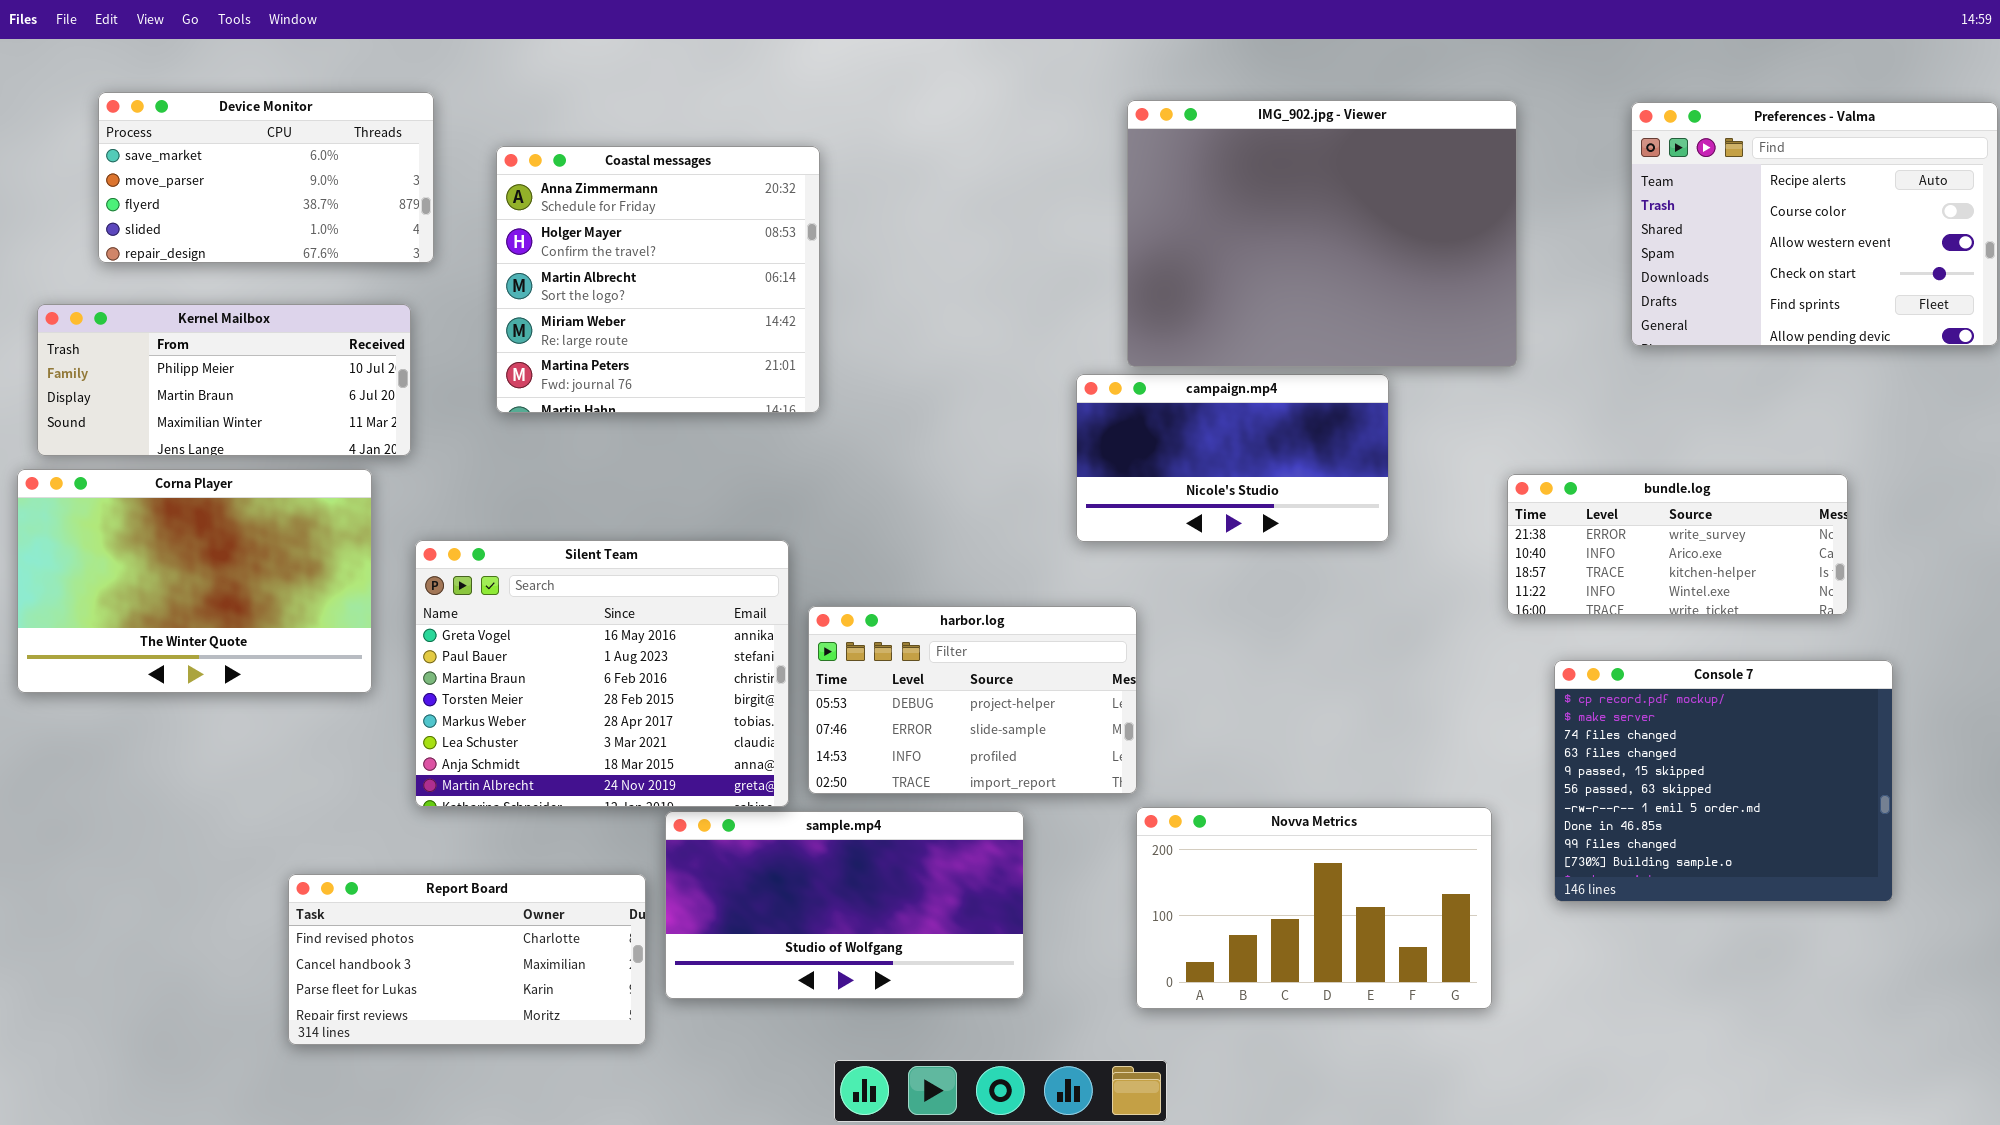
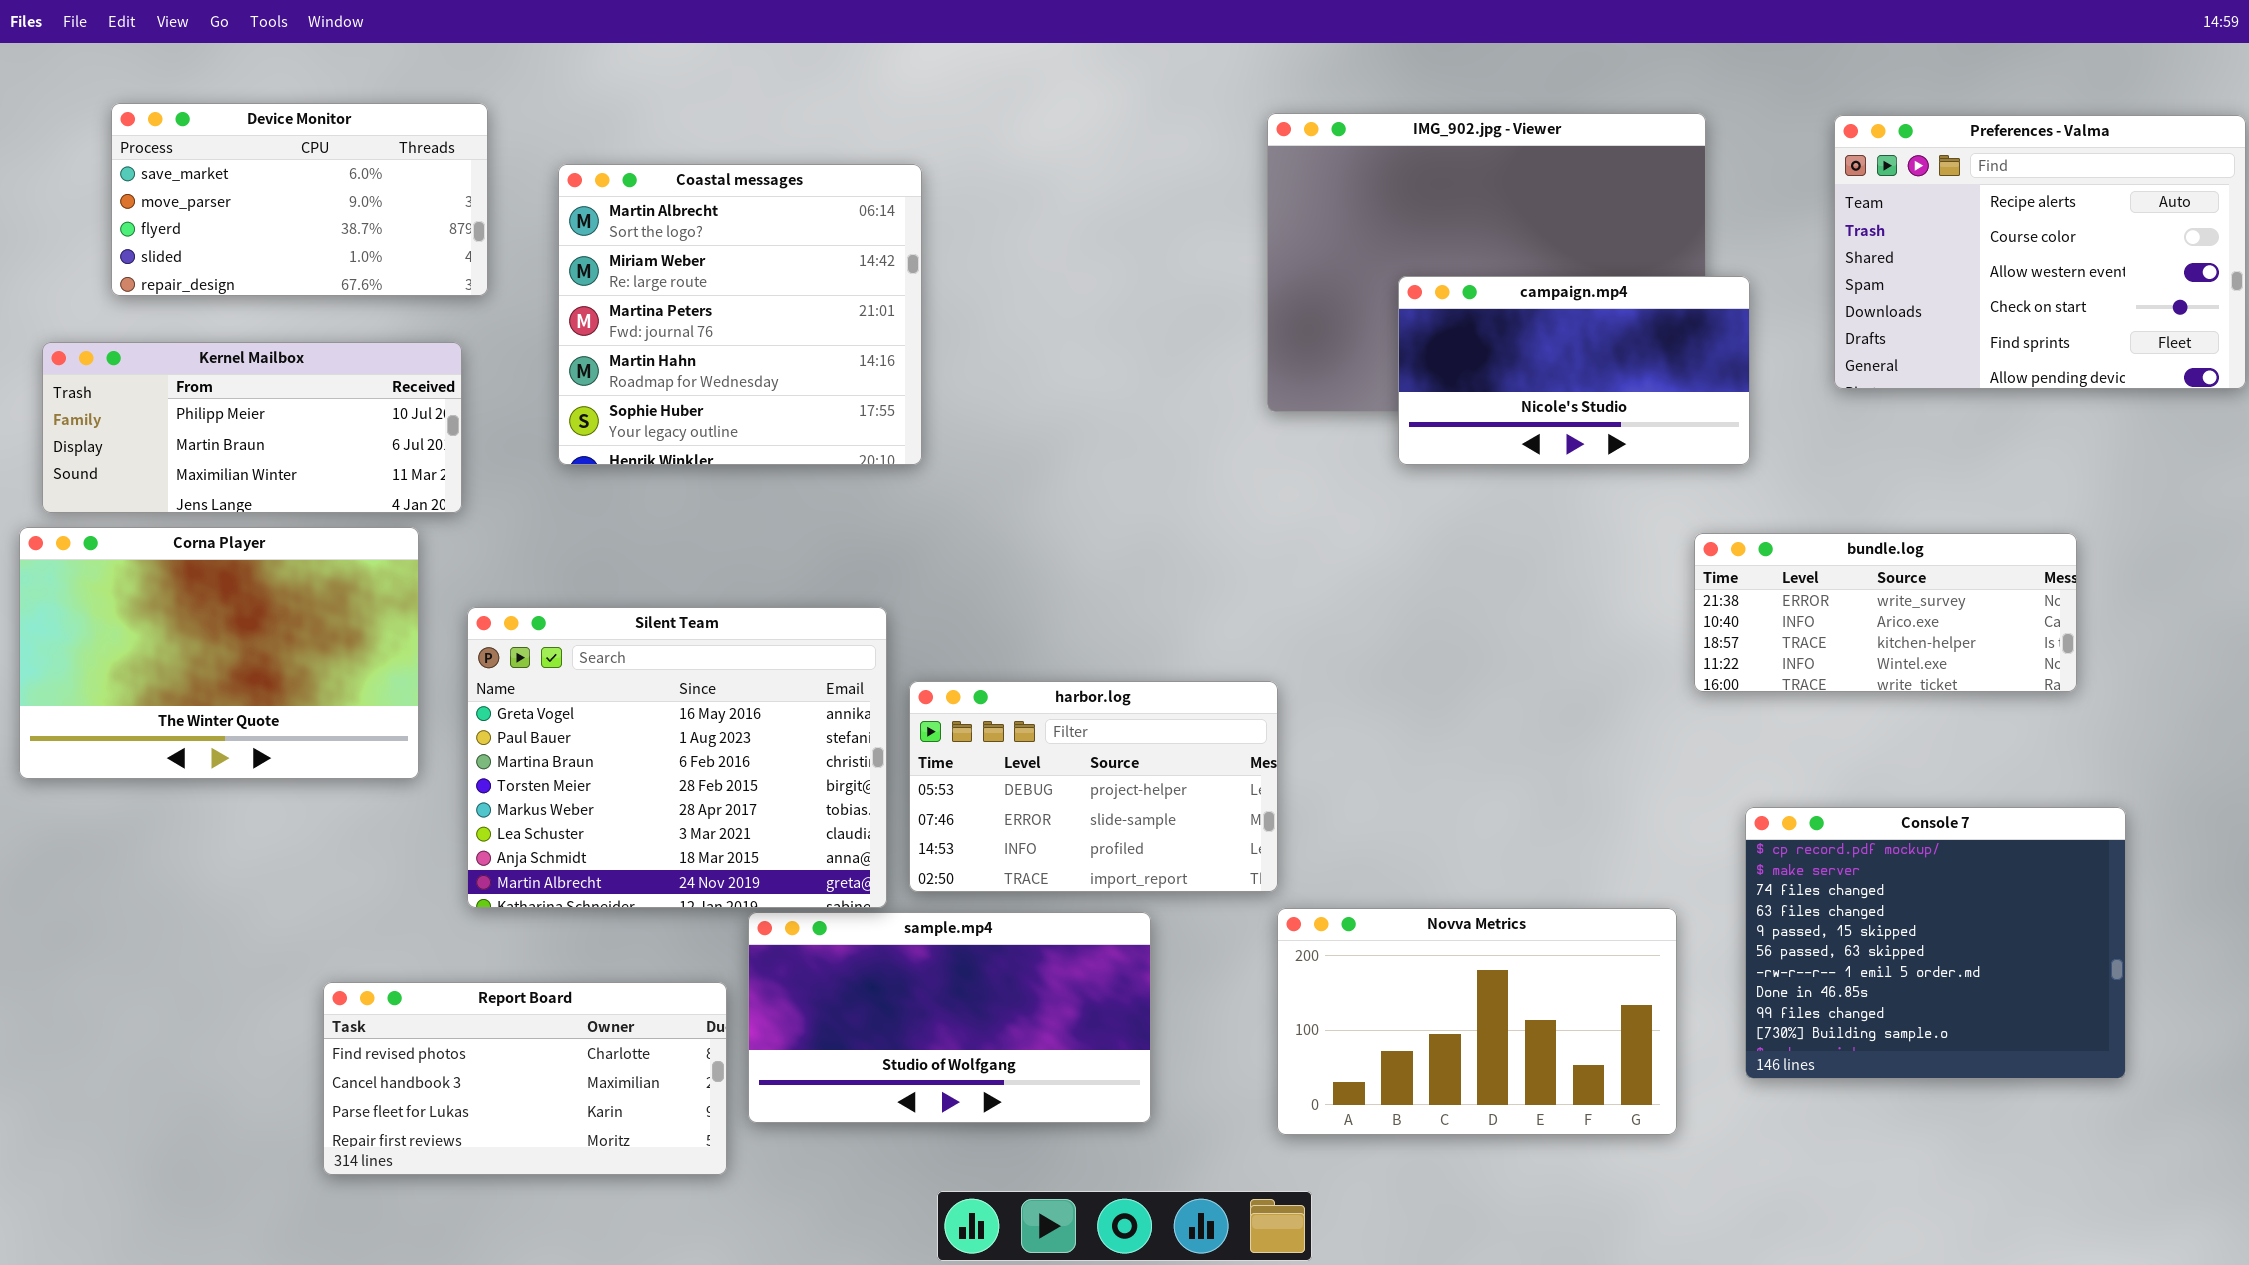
Coastal messages: [496,146,820,413] -> [558,164,922,465], scrolled down 2 rows
campaign.mp4: [1076,374,1389,542] -> [1398,276,1750,465], moved
Console 7: [1554,660,1893,902] -> [1745,807,2126,1079], moved

